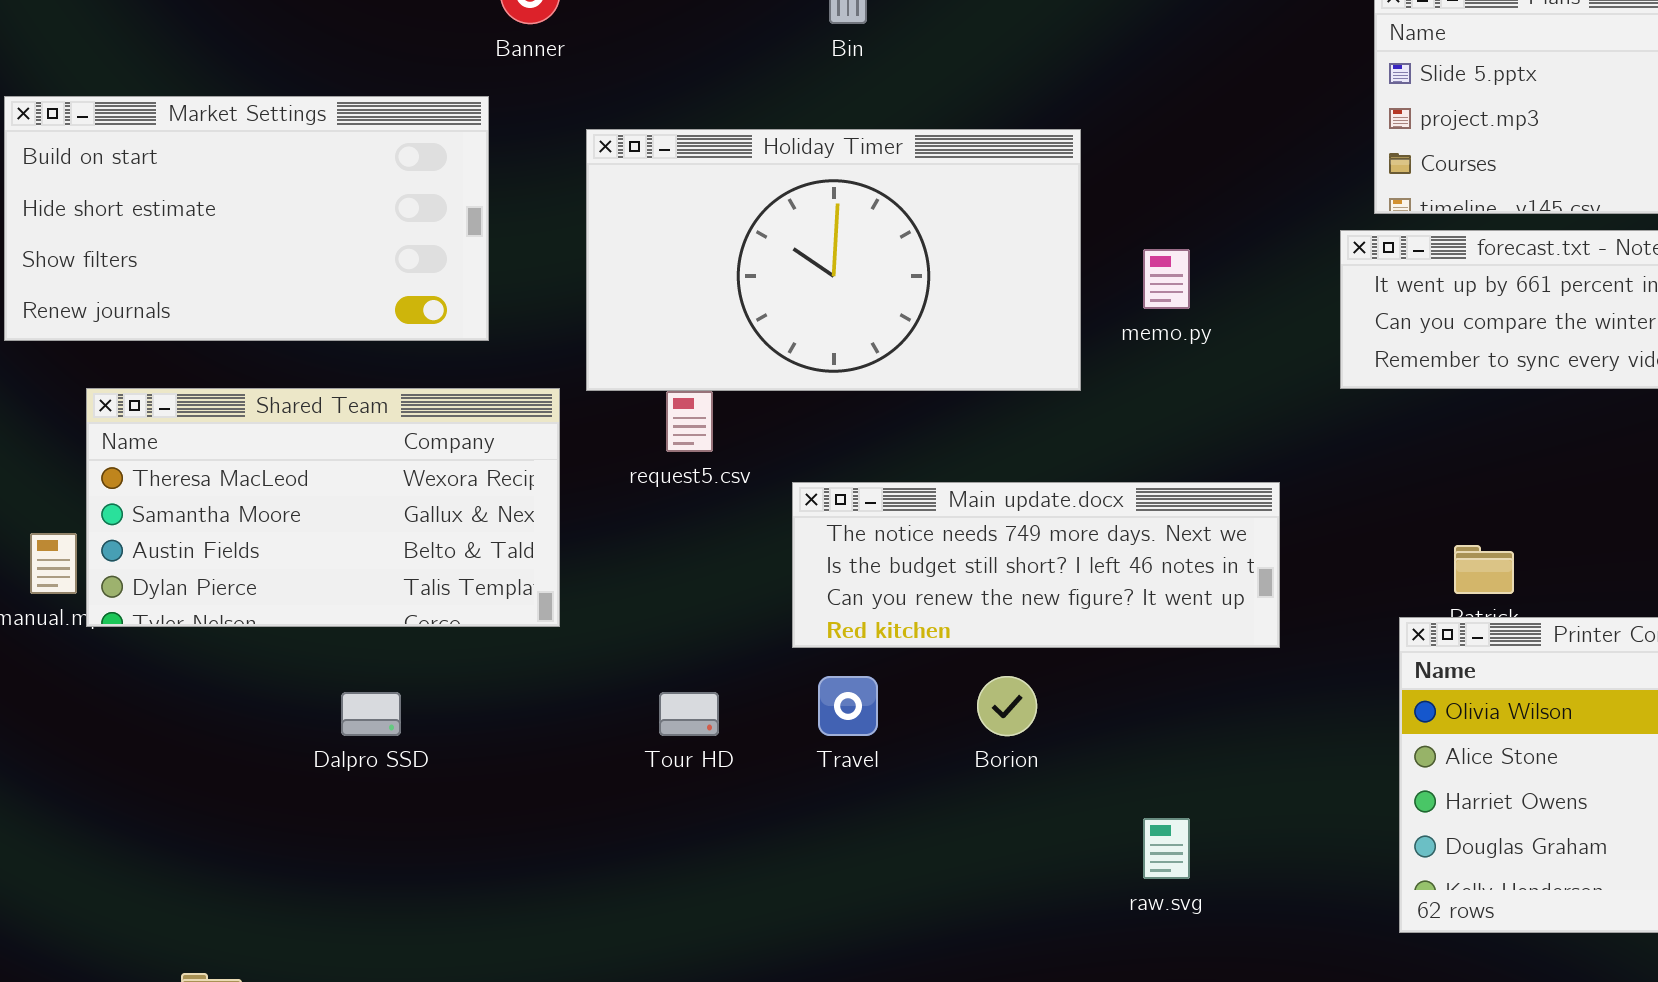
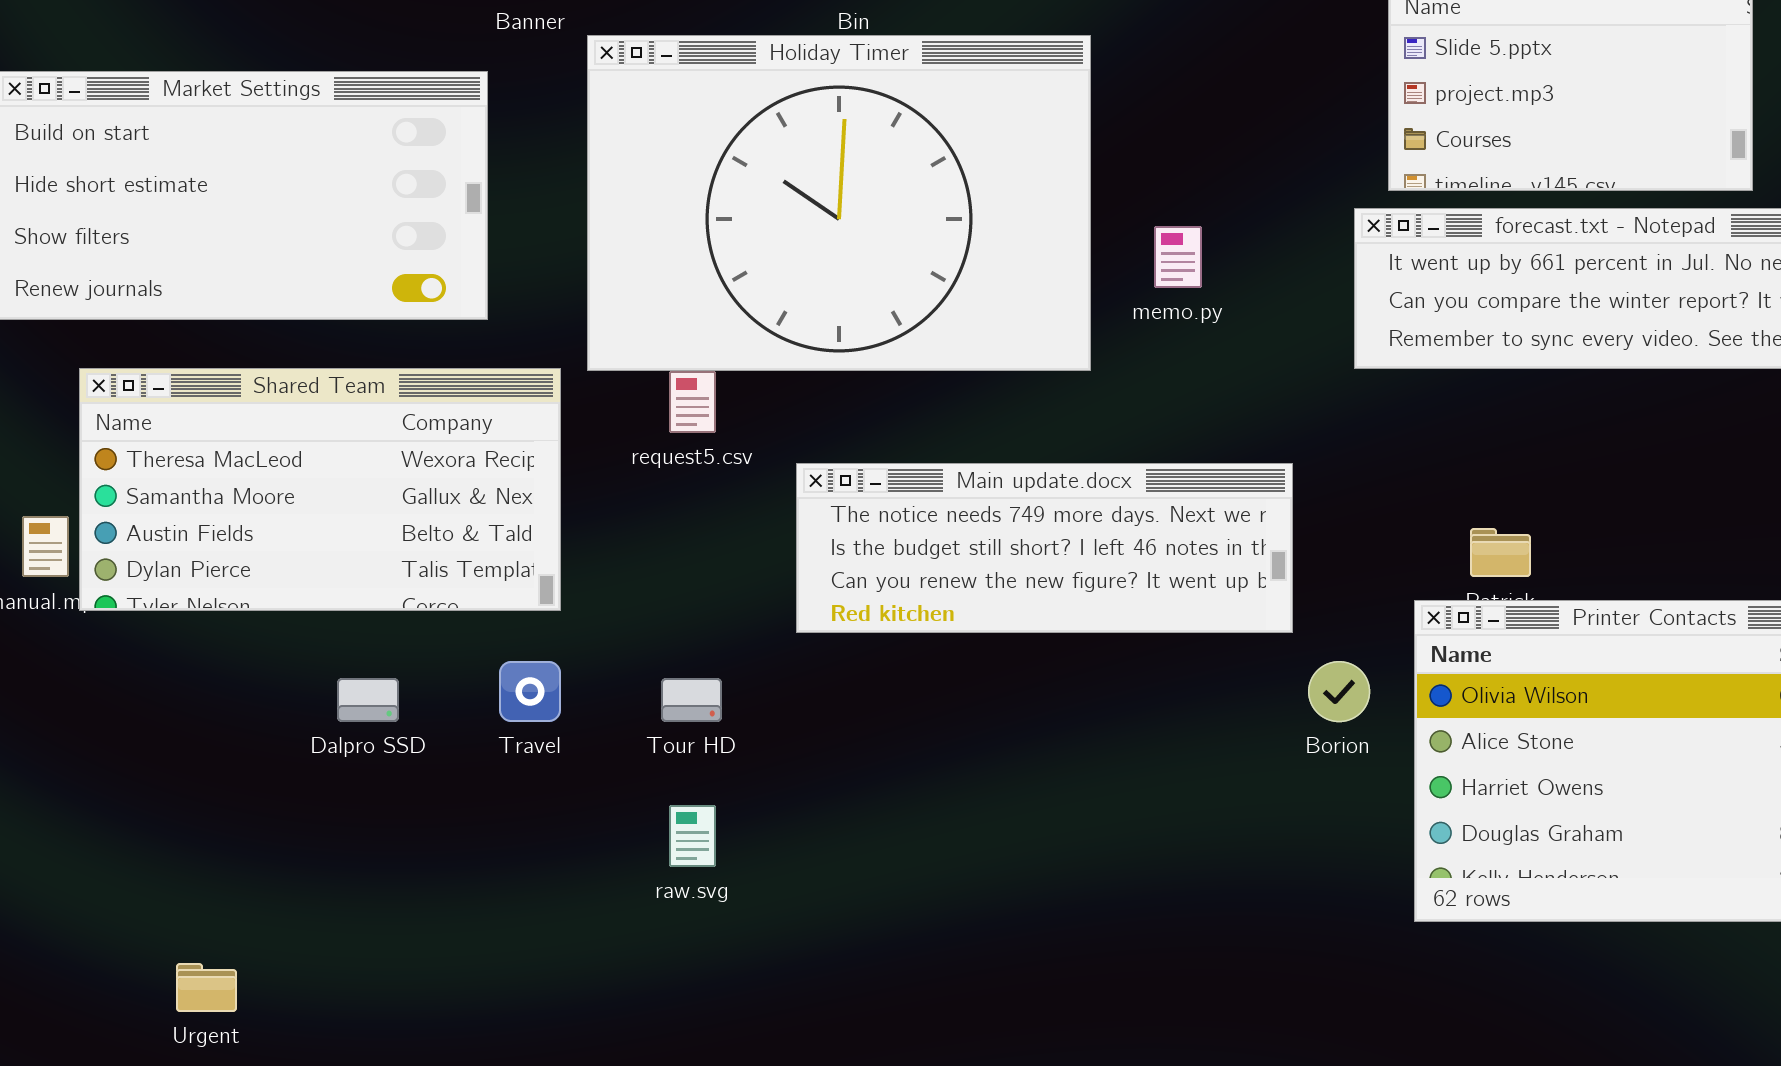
Holiday Timer: [586,129,1081,391] -> [587,35,1091,371], resized
Travel: [818,676,878,736] -> [499,661,561,722], moved
Borion: [977,676,1037,736] -> [1308,661,1370,722], moved
raw.svg: [1143,818,1190,879] -> [669,805,716,867], moved

